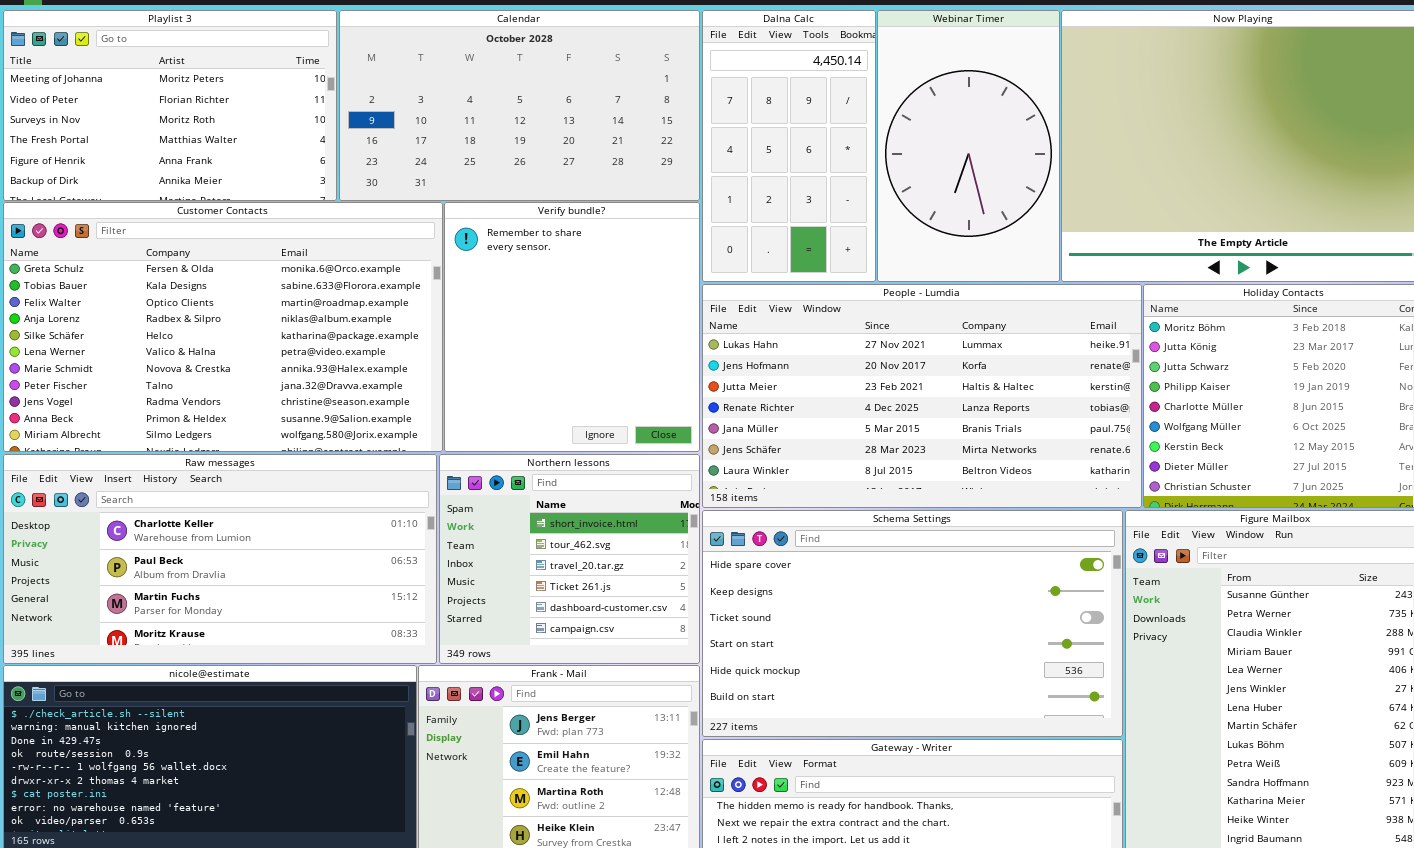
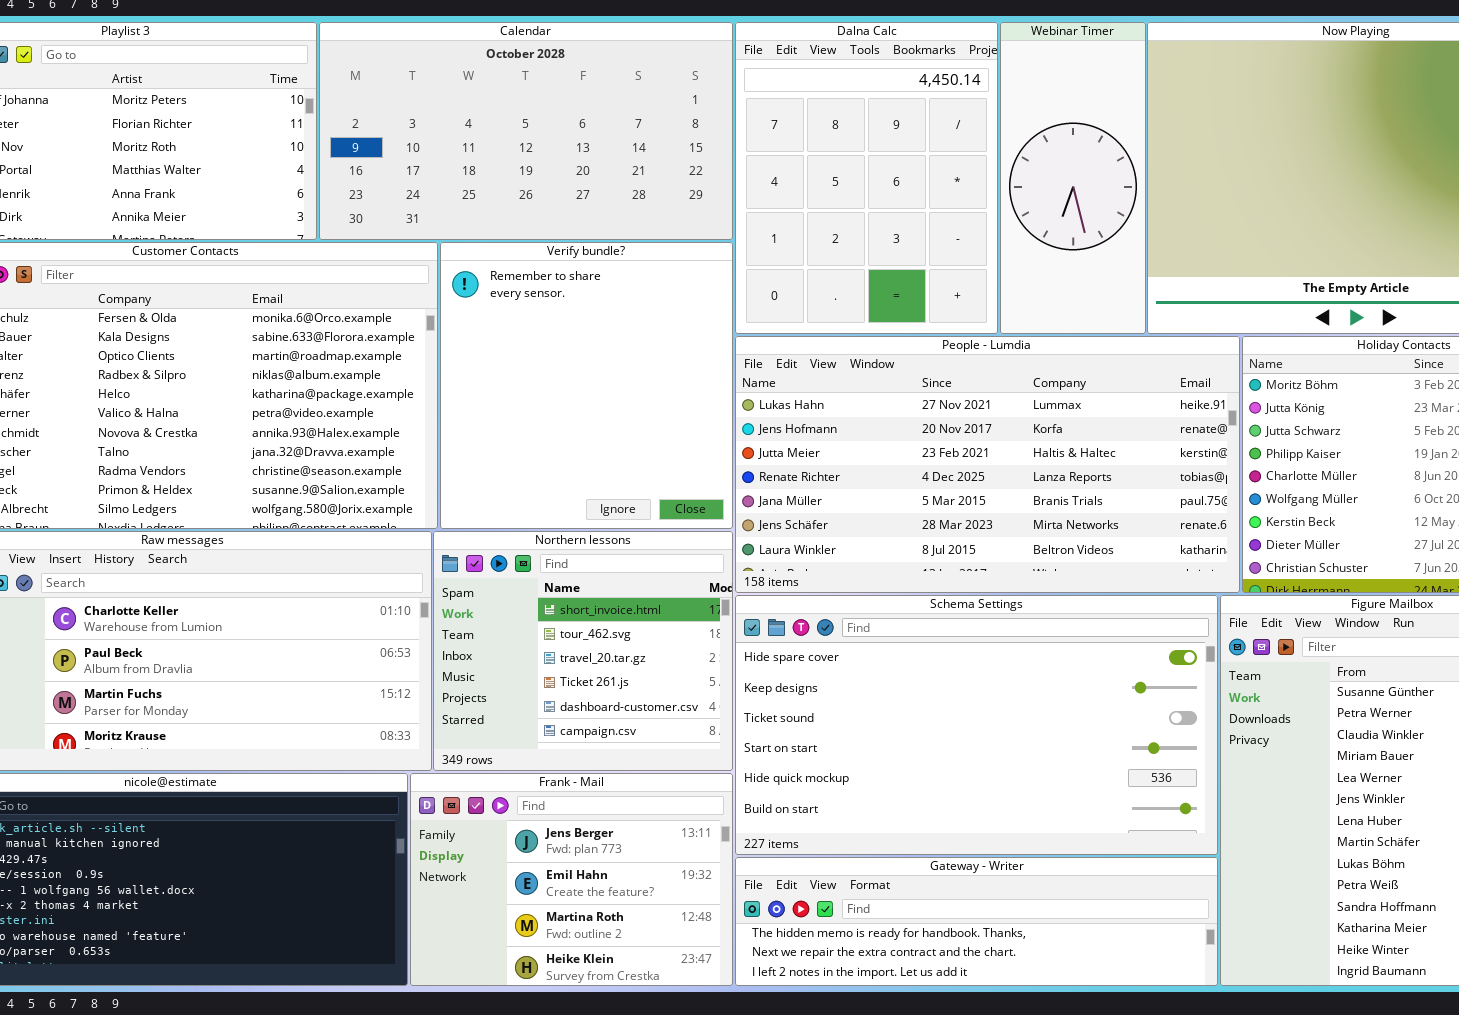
Dalna Calc: [702,10,876,282] -> [735,22,998,334], resized
Webinar Timer: [877,10,1060,282] -> [1000,22,1146,334], resized

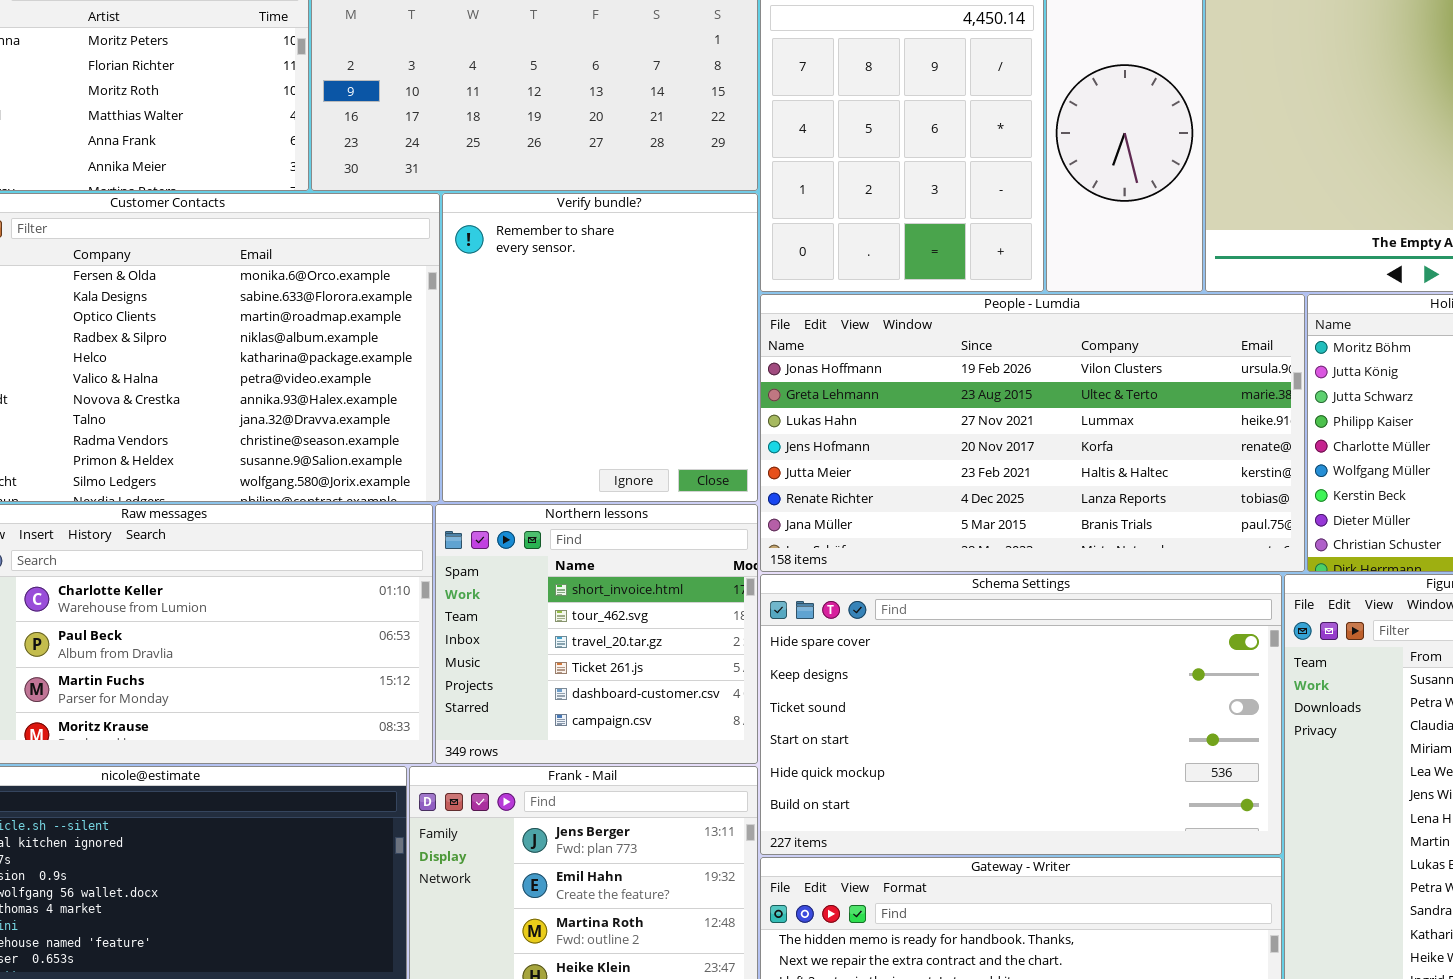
People - Lumdia: [735,336,1240,593] -> [760,294,1305,572], scrolled up 2 rows

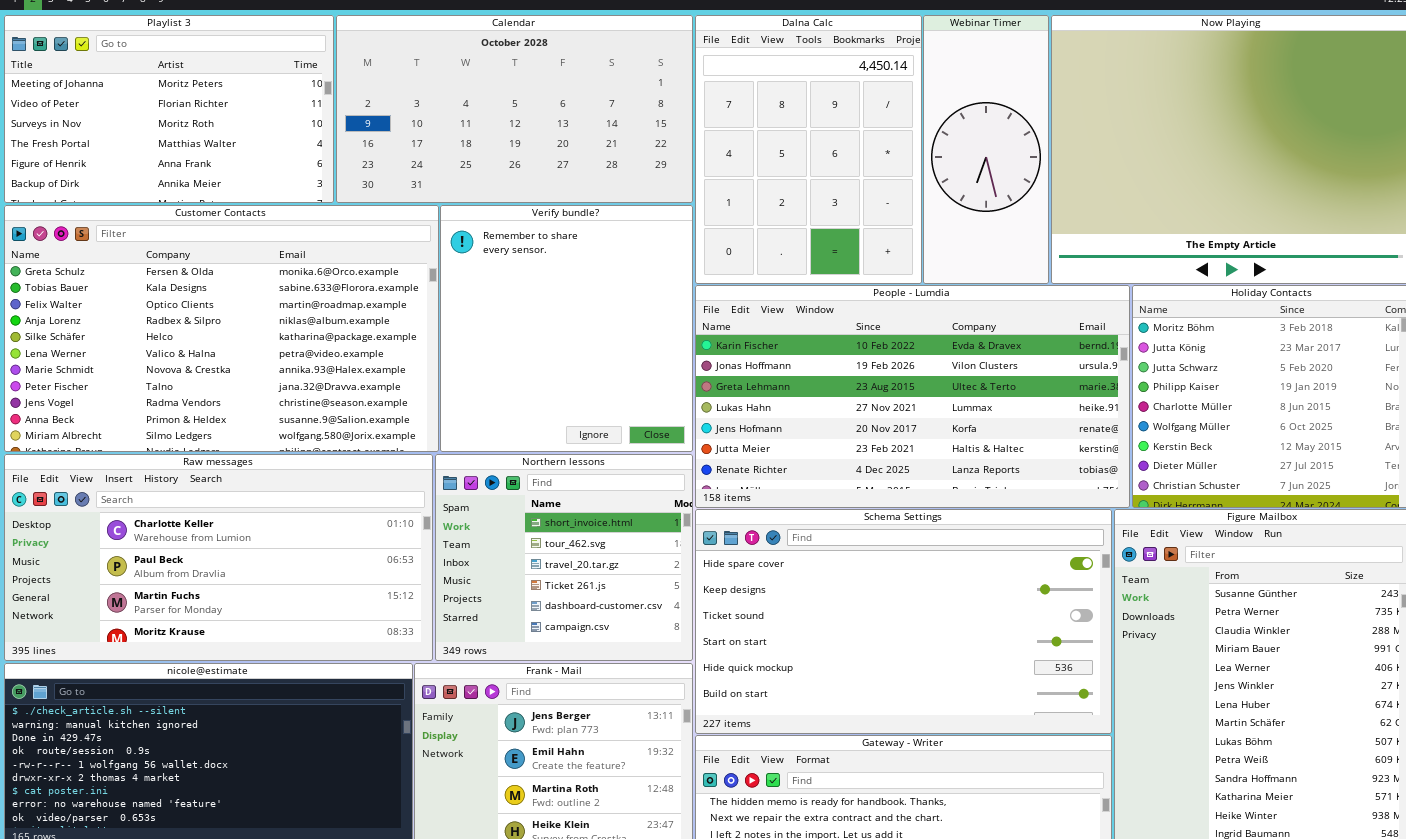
People - Lumdia: [760,294,1305,572] -> [695,285,1130,508], scrolled up 1 row

